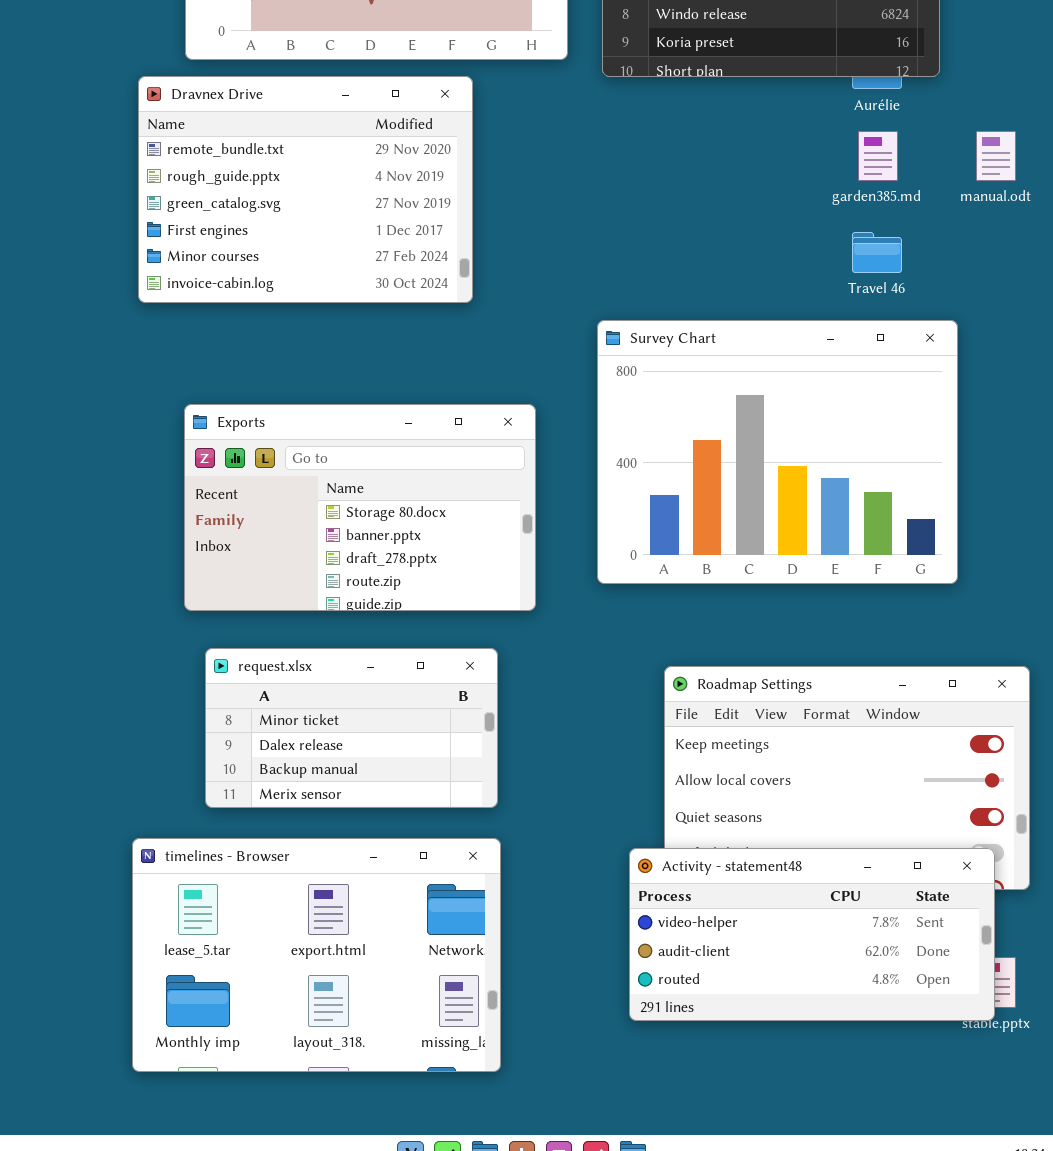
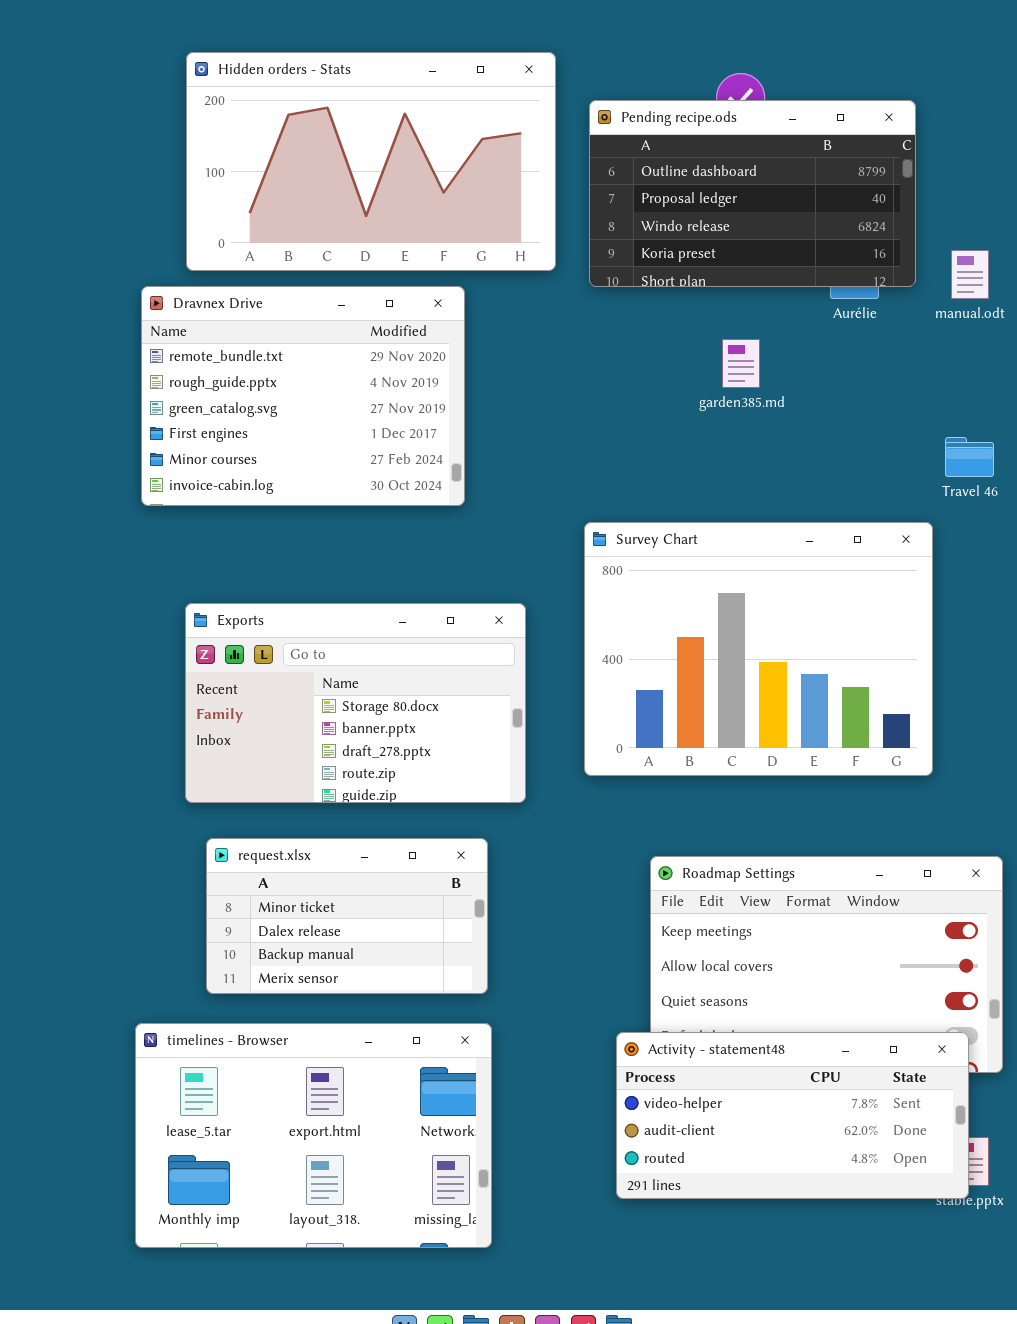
garden385.md: [858,131,898,181] -> [722,339,760,388], moved
manual.odt: [976,131,1016,181] -> [951,250,989,299], moved
Travel 46: [852,232,902,273] -> [945,437,994,477], moved

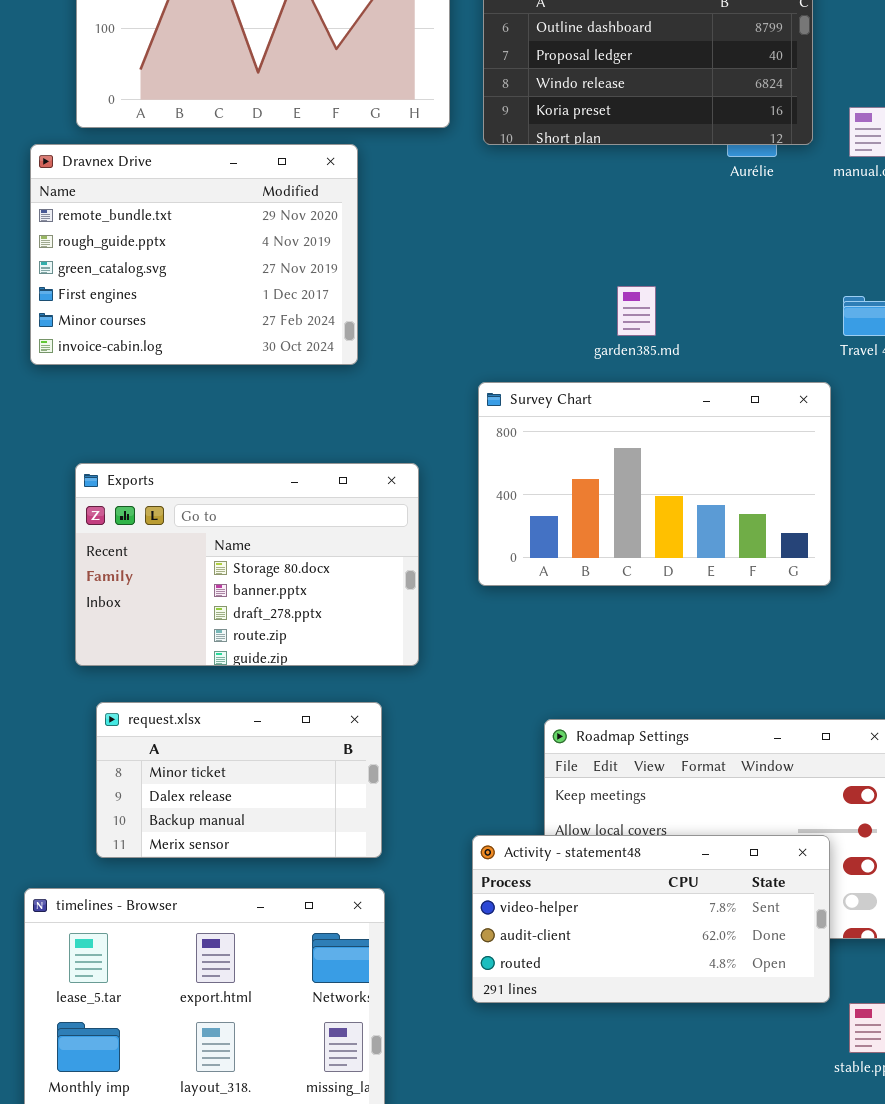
garden385.md: [722,339,760,388] -> [617,286,656,336], moved
Survey Chart: [584,522,933,776] -> [478,382,831,586], resized
Activity - statement48: [616,1032,969,1199] -> [472,835,830,1003], moved

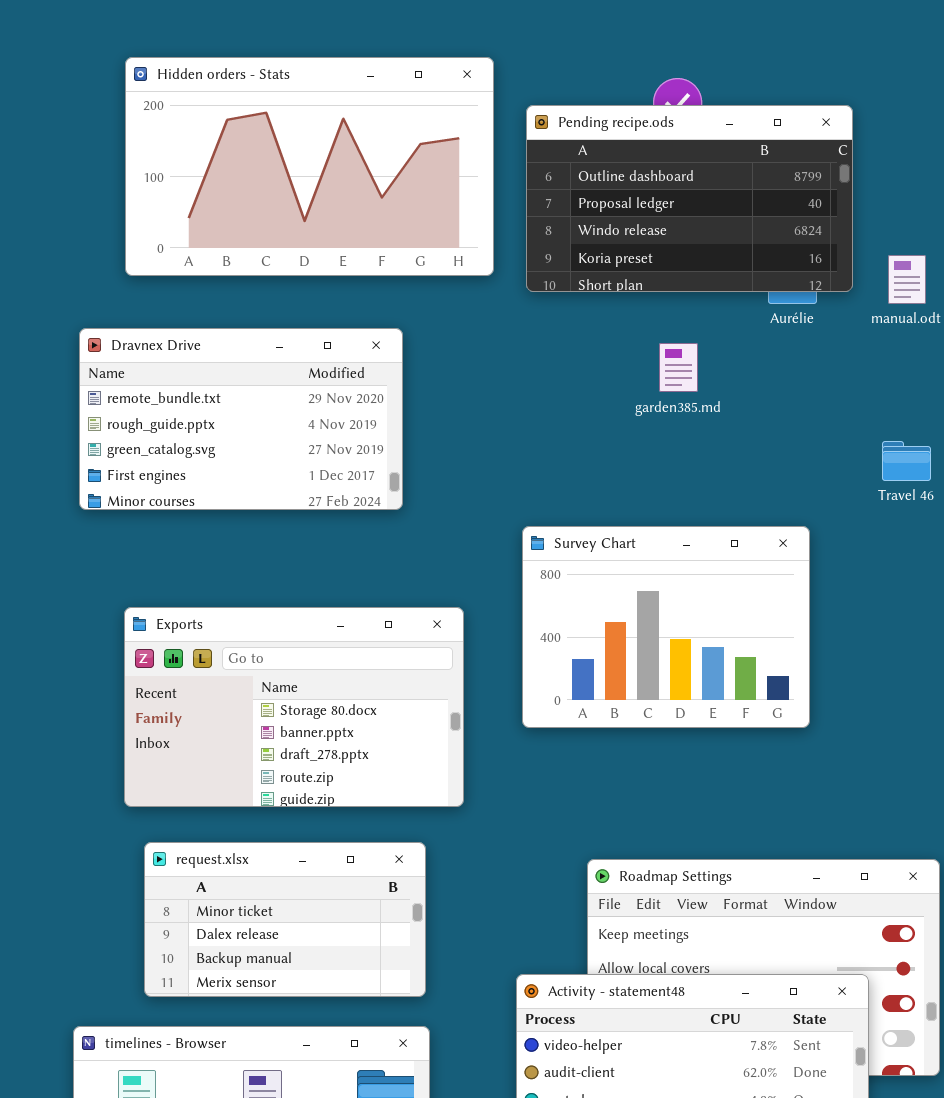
Dravnex Drive: [30,144,358,365] -> [79,328,403,510], resized
garden385.md: [617,286,656,336] -> [659,343,698,392], moved
Survey Chart: [478,382,831,586] -> [522,526,810,728], resized

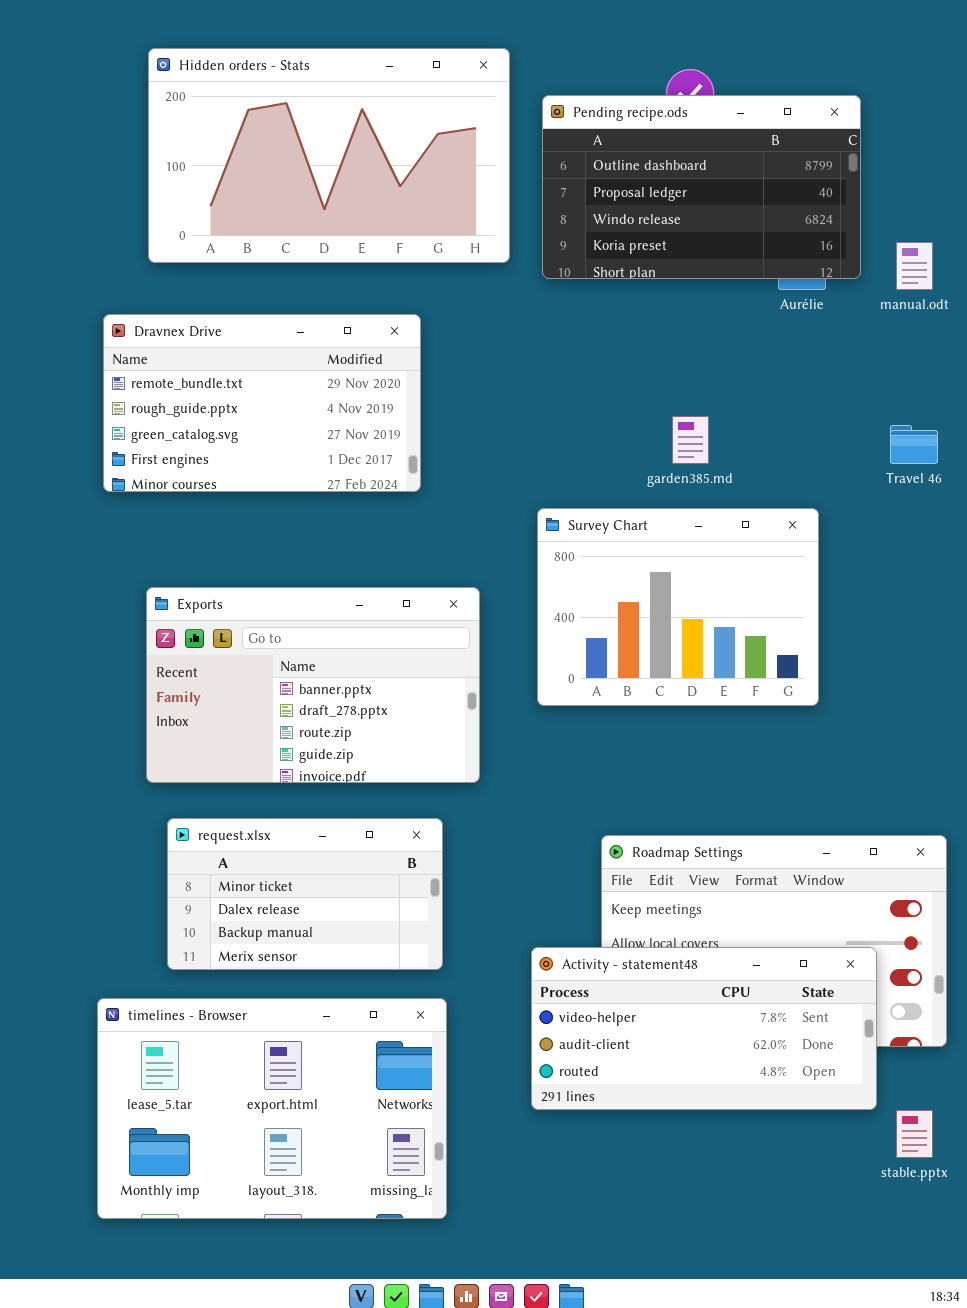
garden385.md: [659,343,698,392] -> [672,416,709,464], moved
Exports: [124,607,464,807] -> [146,587,480,783], scrolled down 1 row

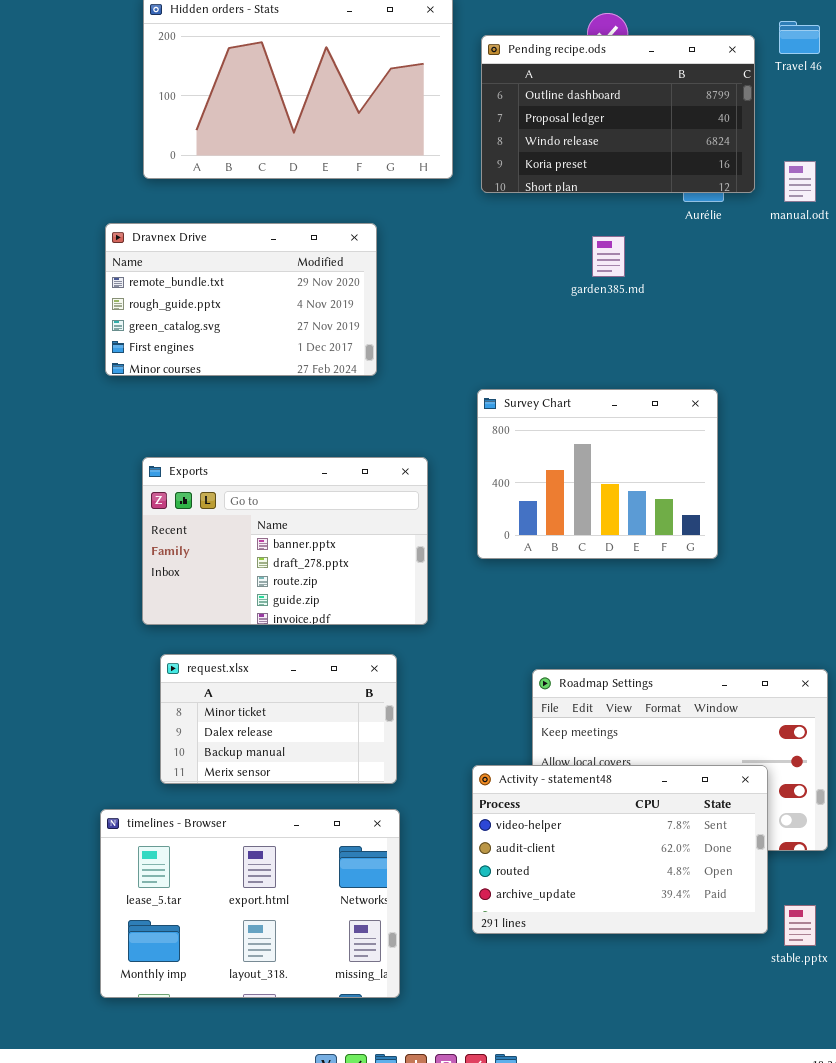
garden385.md: [672,416,709,464] -> [592,236,625,277], moved
Travel 46: [890,425,938,464] -> [779,21,820,54], moved
Activity - statement48: [531,947,877,1110] -> [472,765,768,934], resized

